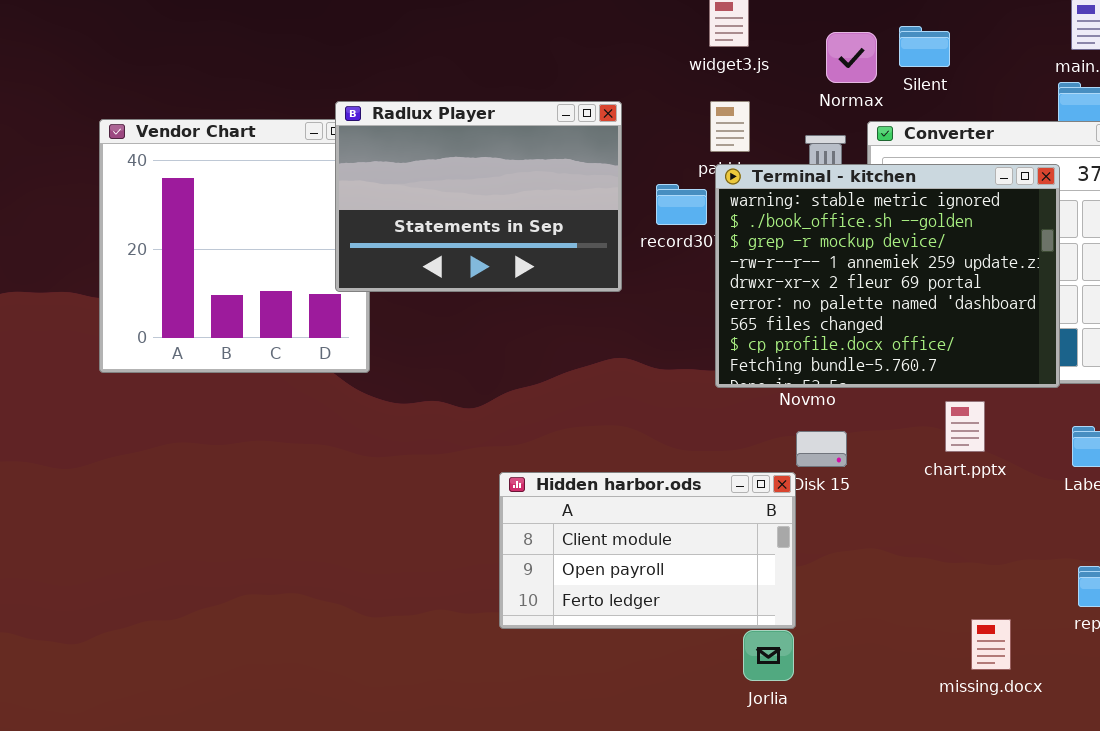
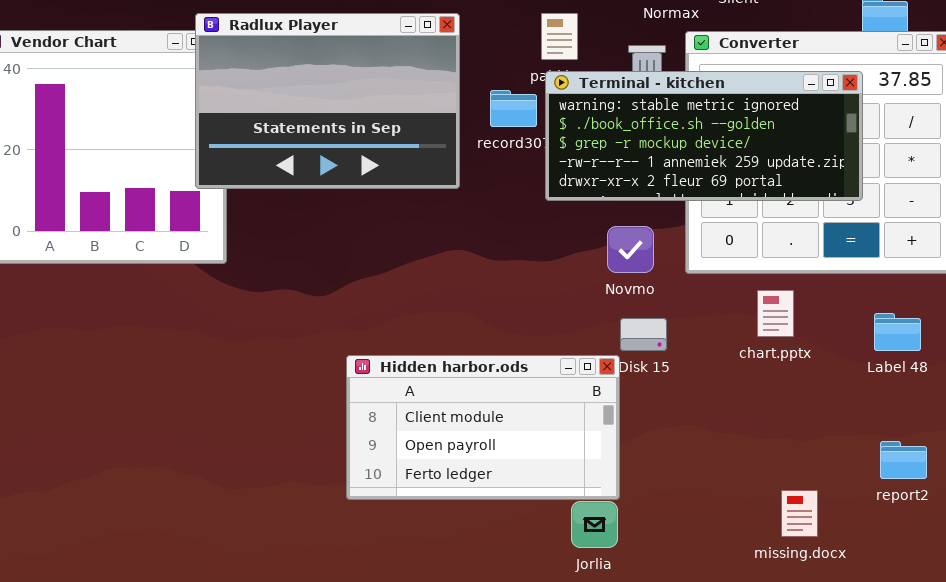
Terminal - kitchen: [715,164,1060,388] -> [545,71,863,201], resized

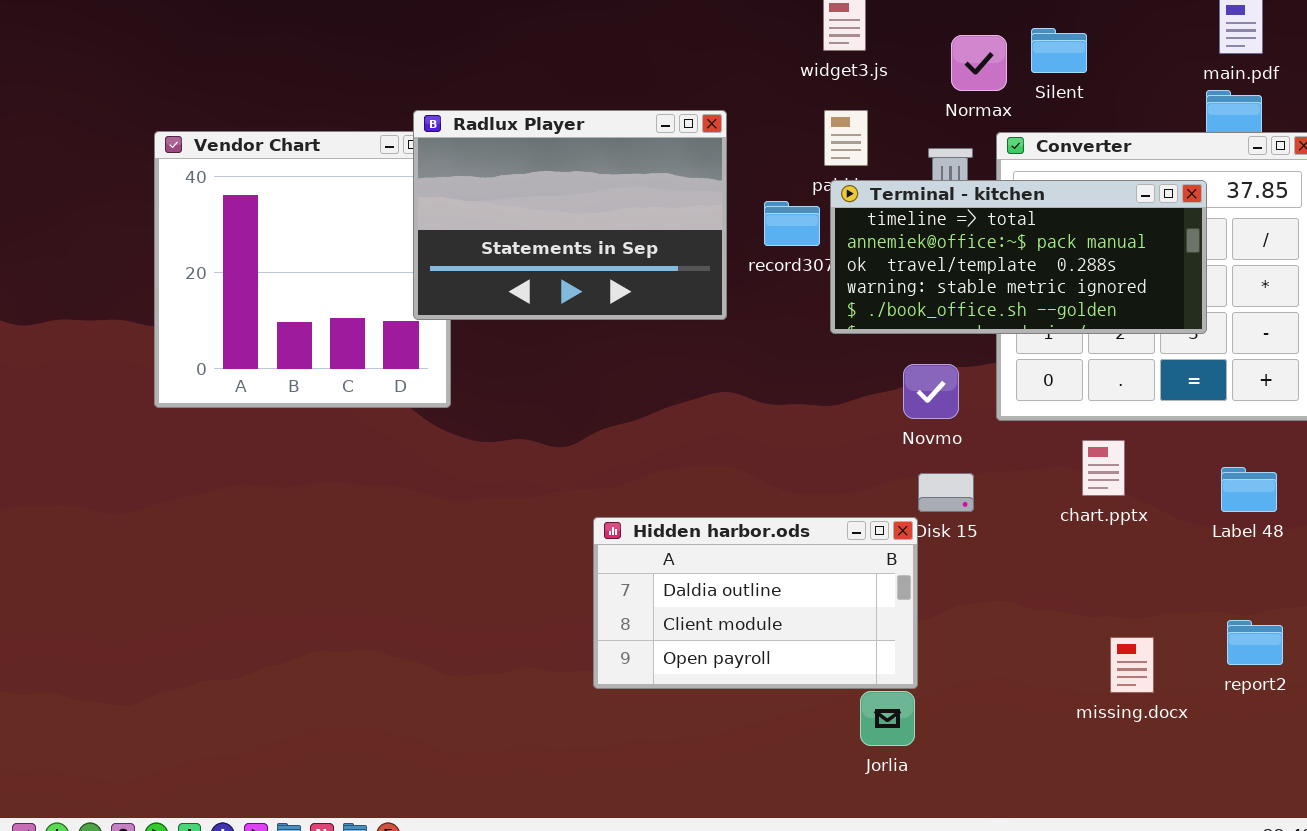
Terminal - kitchen: [545,71,863,201] -> [830,180,1207,334], scrolled up 3 rows
Hidden harbor.ods: [346,355,620,500] -> [593,517,918,689], scrolled up 1 row
missing.docx: [781,490,818,537] -> [1110,637,1154,693], moved

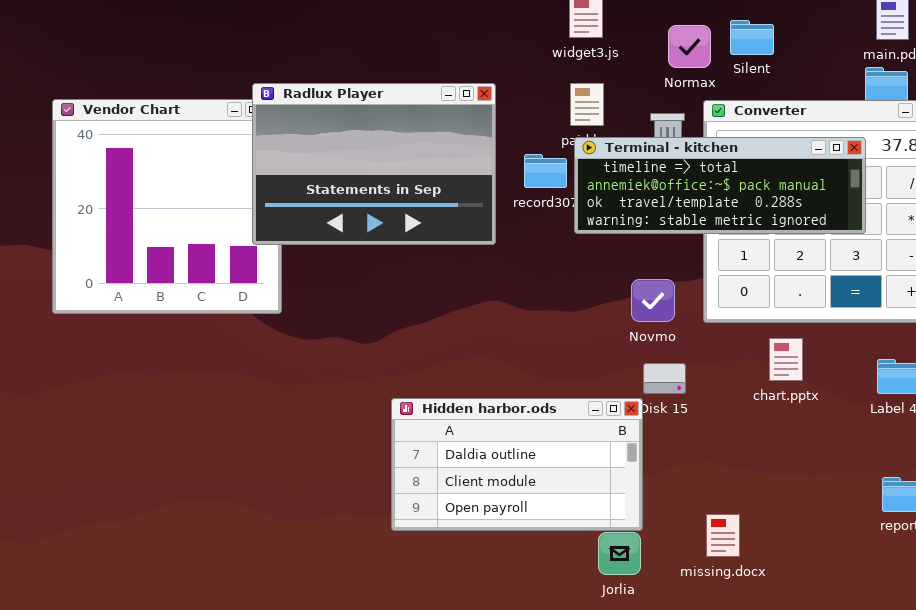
Terminal - kitchen: [830,180,1207,334] -> [574,137,866,234], resized
missing.docx: [1110,637,1154,693] -> [706,514,740,557], moved

